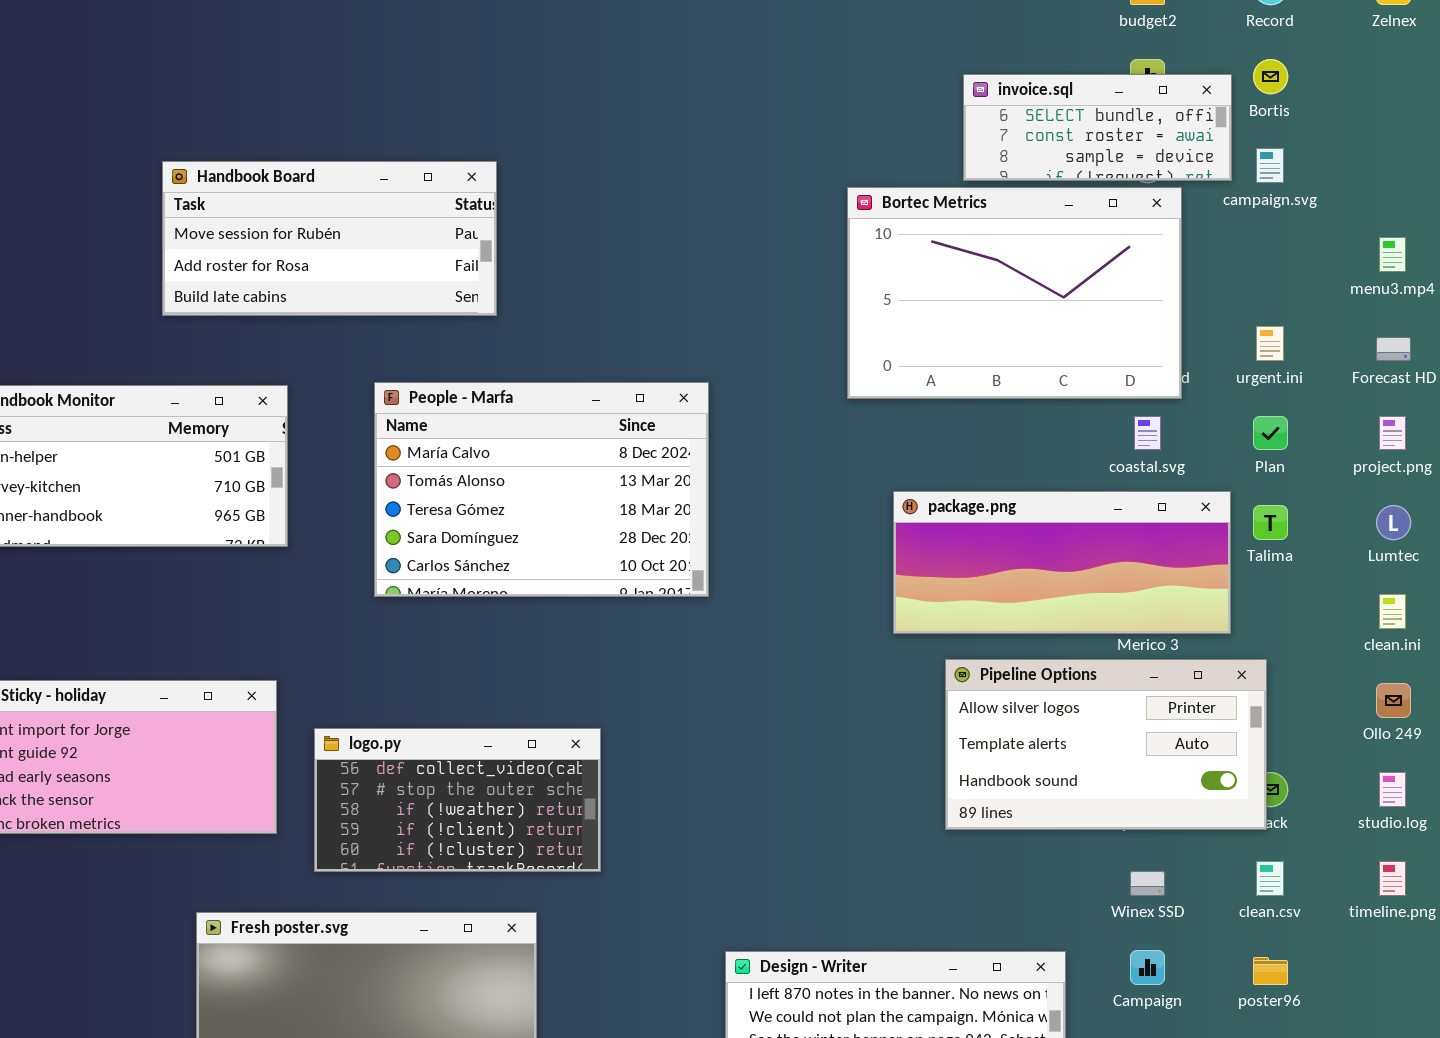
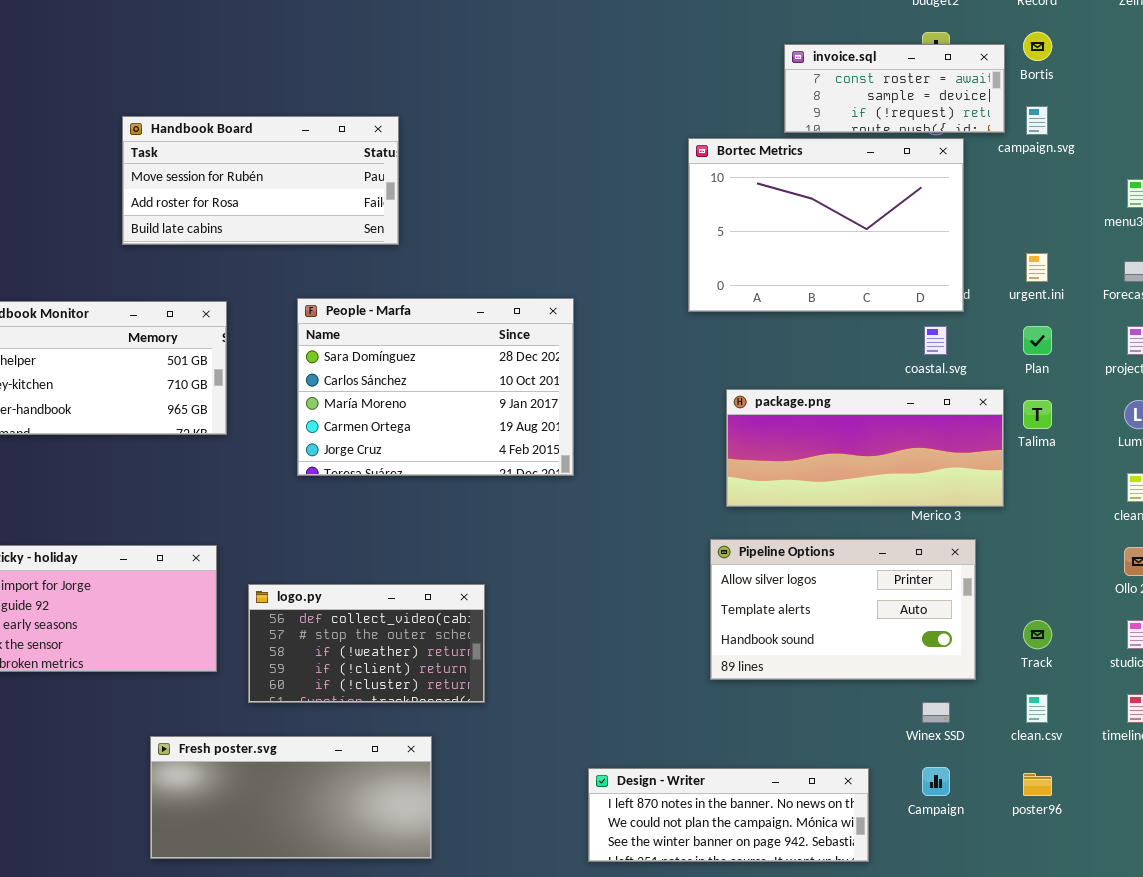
invoice.sql: [963,74,1232,181] -> [784,44,1005,133], scrolled down 1 row
People - Marfa: [374,382,709,597] -> [297,298,574,476], scrolled down 3 rows
Pipeline Options: [945,659,1267,830] -> [710,539,976,680], moved

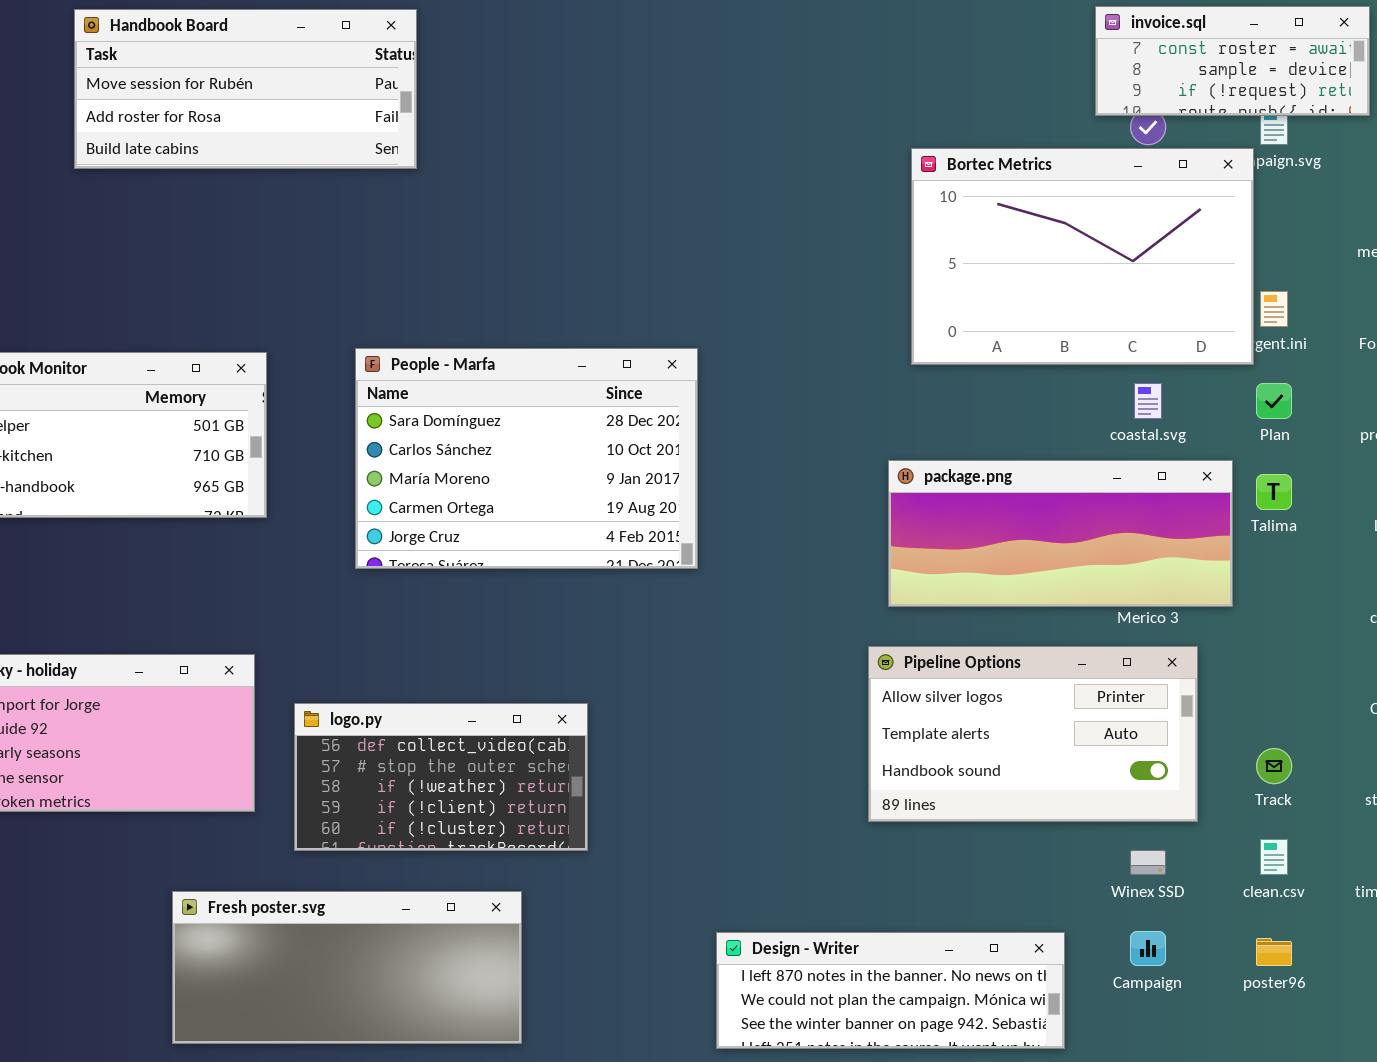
invoice.sql: [784,44,1005,133] -> [1095,6,1370,116], moved
Handbook Board: [122,116,399,245] -> [74,9,417,169], moved
Bortec Metrics: [688,138,964,312] -> [911,148,1254,365], moved

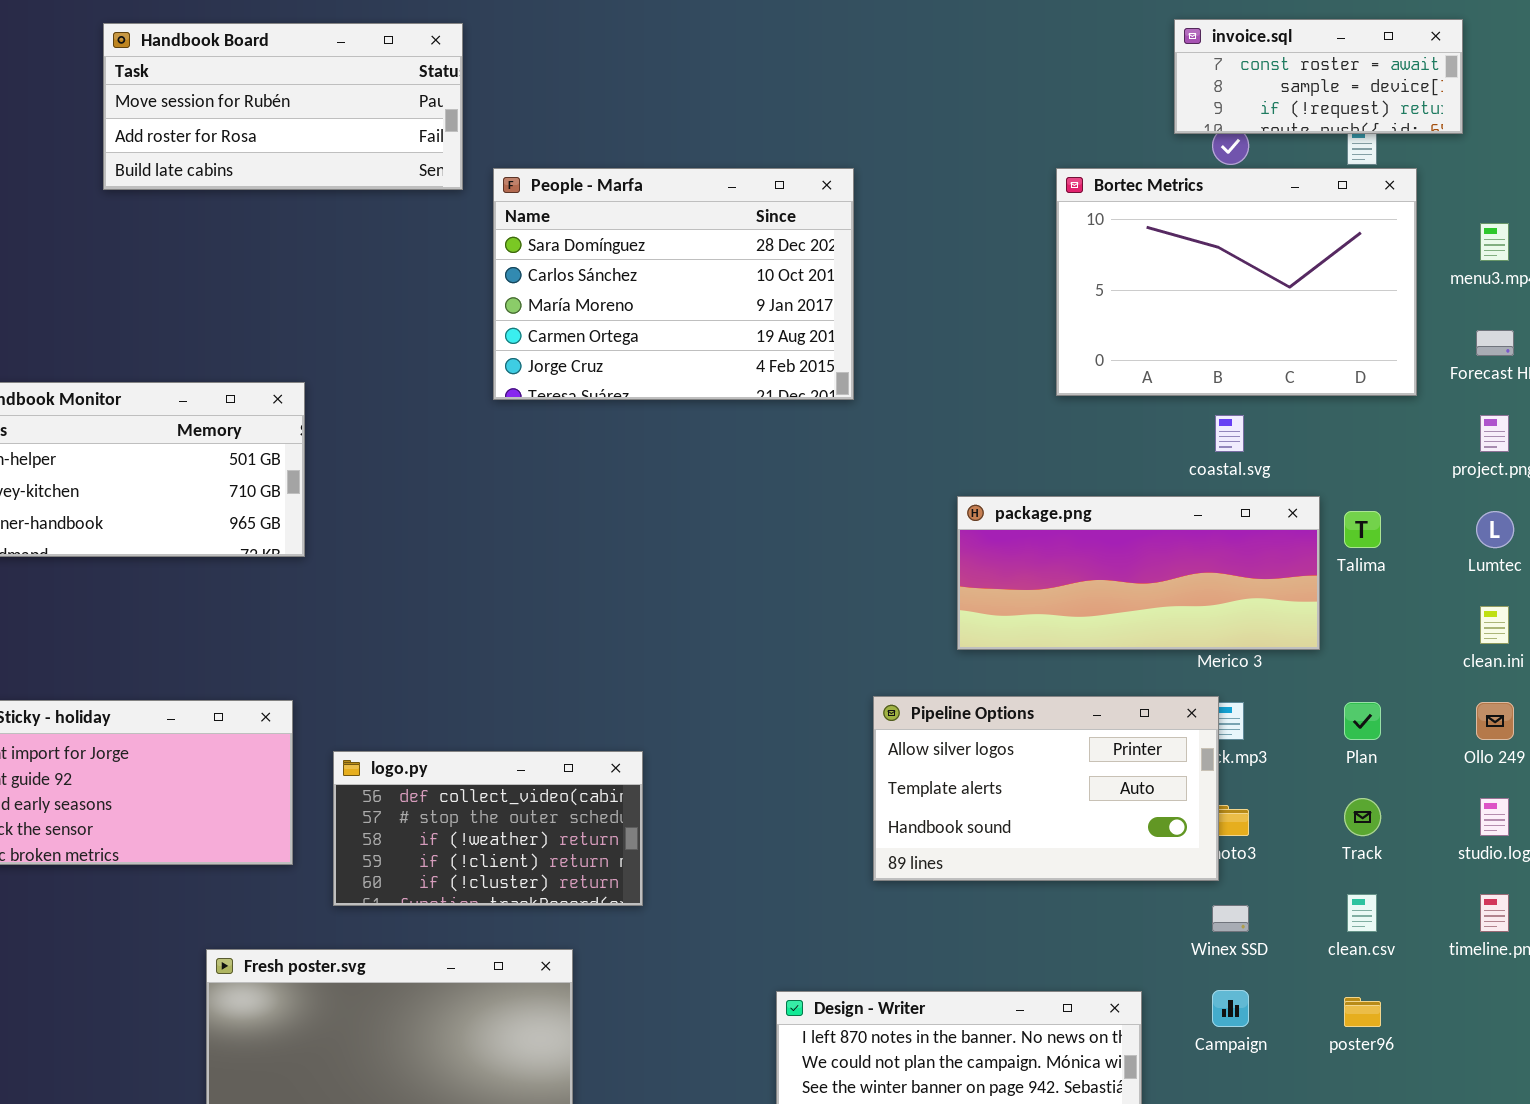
Bortec Metrics: [911,148,1254,365] -> [1056,168,1417,396], moved
People - Marfa: [355,348,698,569] -> [493,168,854,400], moved
Plan: [1256,383,1292,419] -> [1344,702,1381,740], moved
Pipeline Options: [868,646,1198,822] -> [873,696,1219,881], moved

